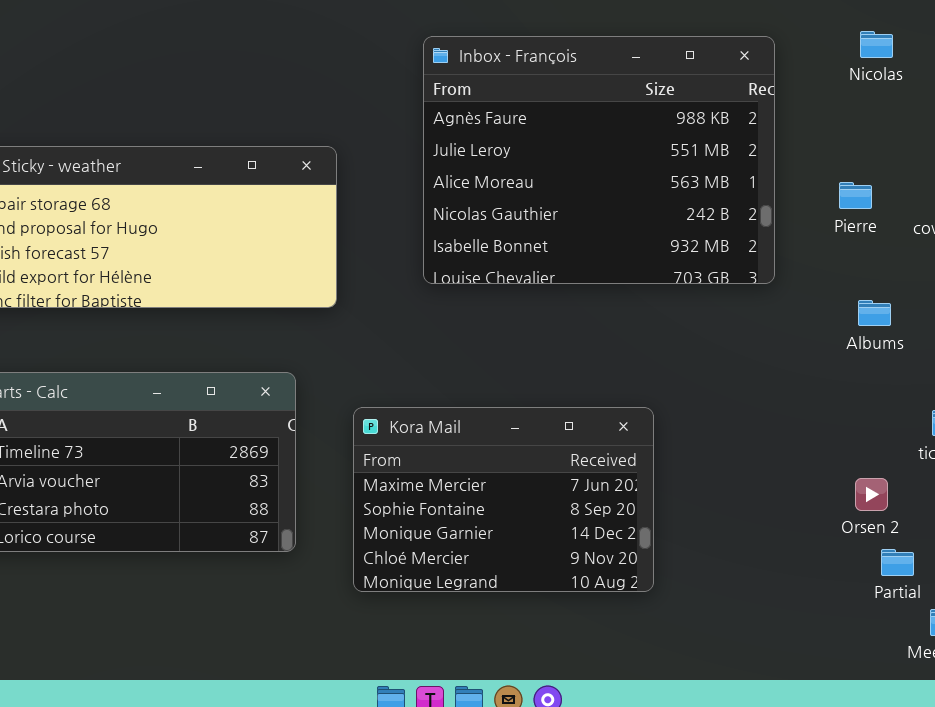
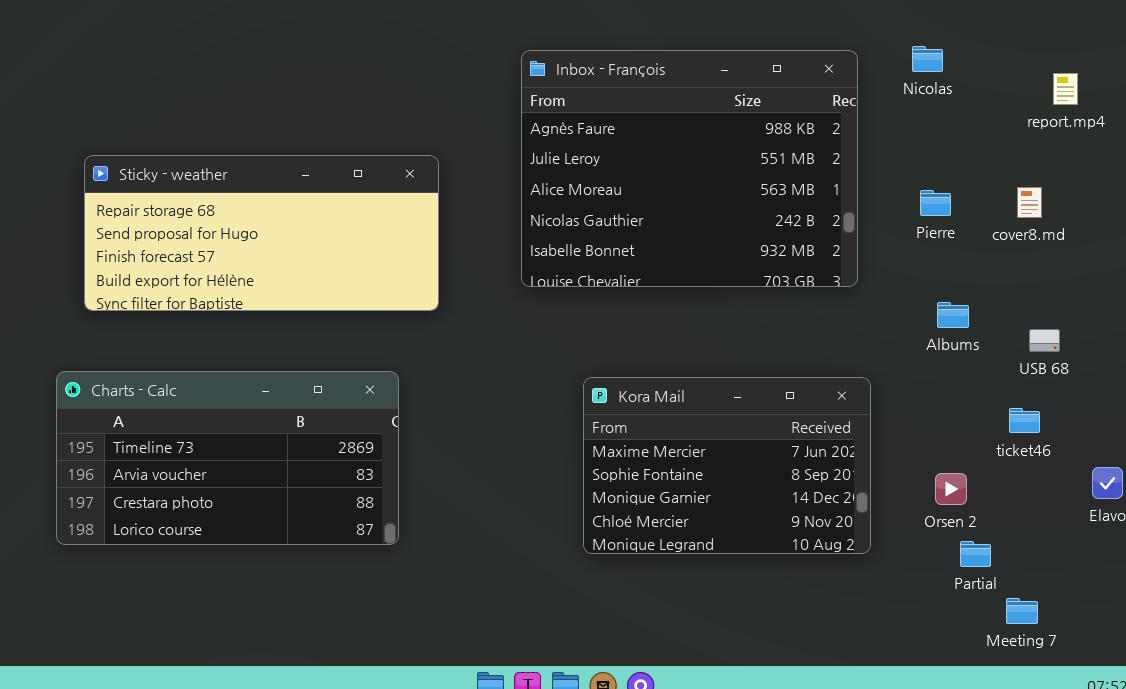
Nicolas: [860,31,893,58] -> [912,46,943,72], moved
Kora Mail: [353,407,654,592] -> [583,377,871,554], moved

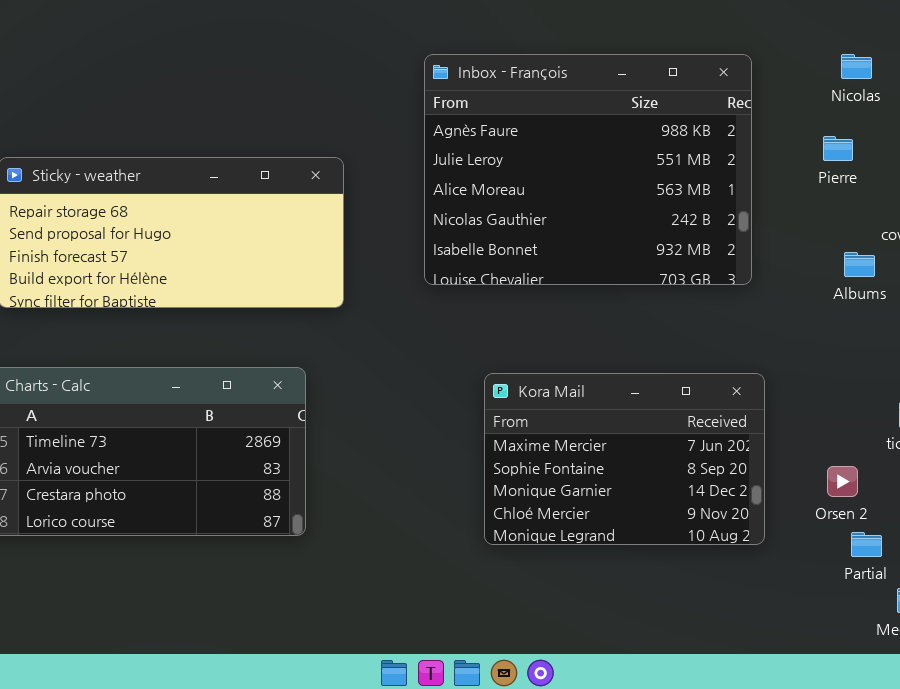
Nicolas: [912,46,943,72] -> [841,54,872,79], moved
Pierre: [920,190,951,216] -> [823,136,853,161], moved
Albums: [937,302,969,328] -> [844,252,875,277], moved

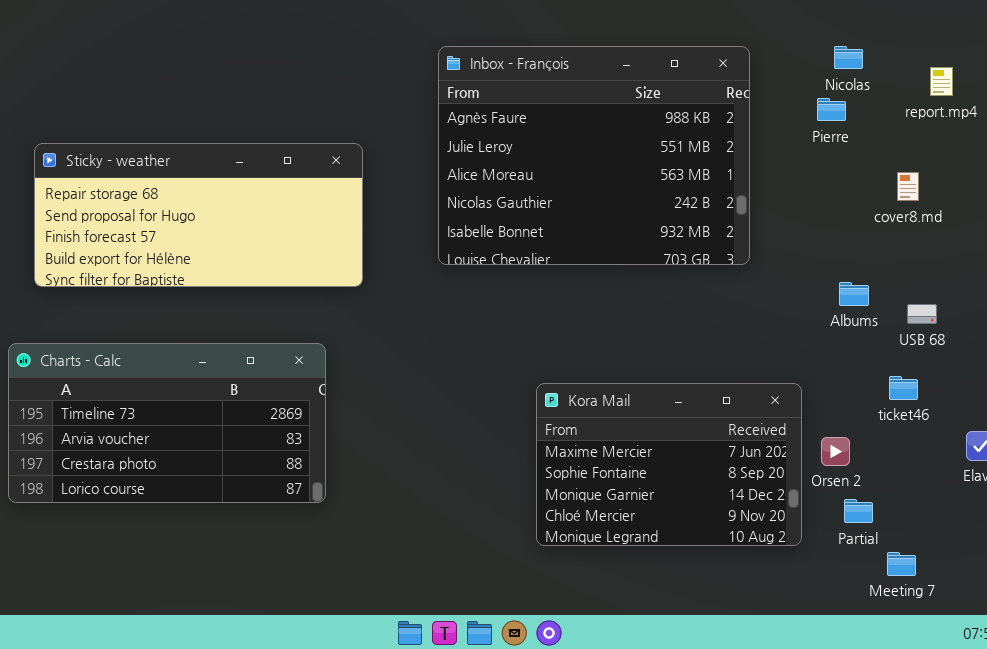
Pierre: [823,136,853,161] -> [817,98,846,121], moved
Albums: [844,252,875,277] -> [839,282,869,306], moved
Kora Mail: [484,373,765,545] -> [536,383,802,546], moved

